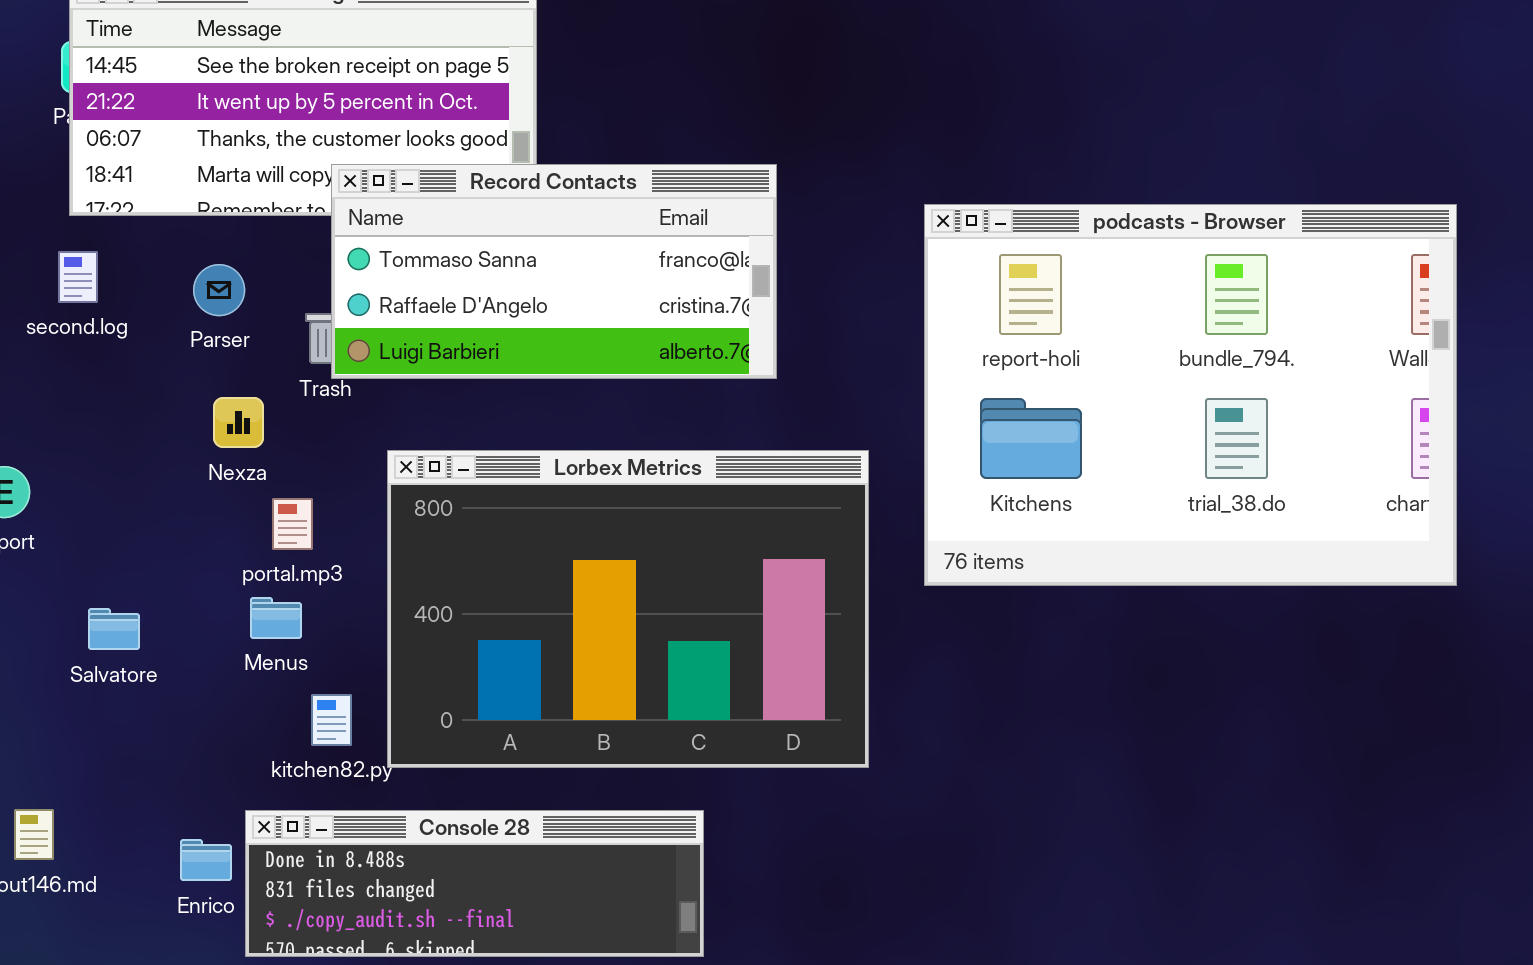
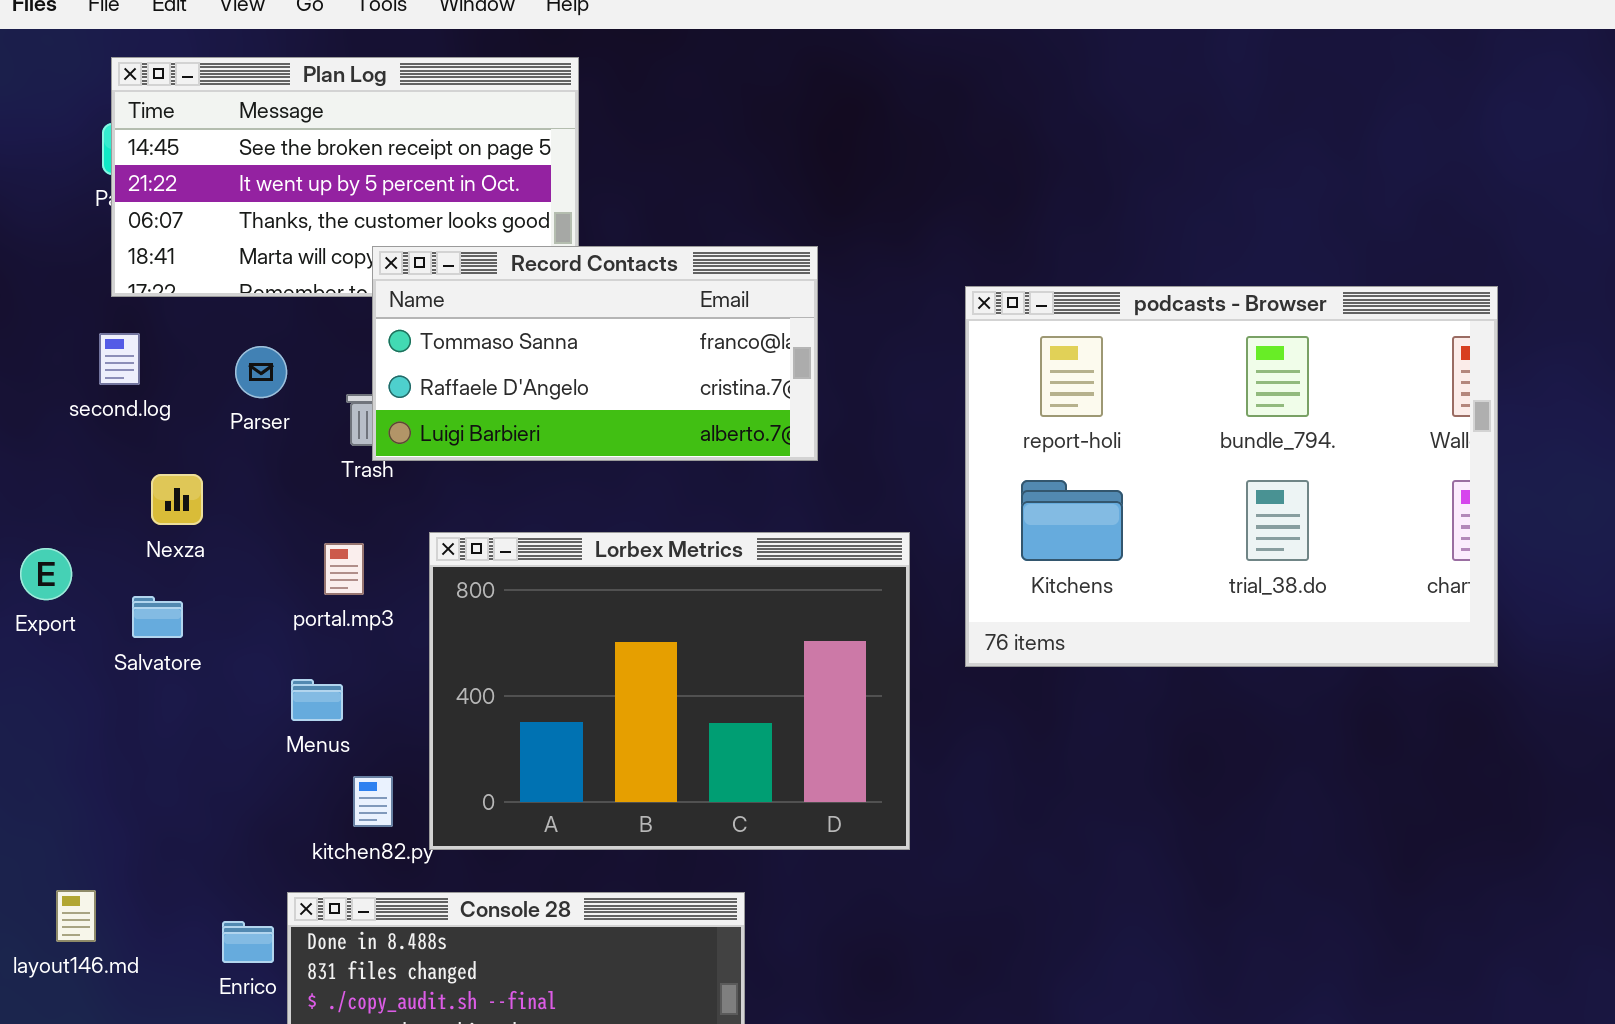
Nexza: [213,397,264,448] -> [151,474,203,525], moved
portal.mp3: [272,498,313,550] -> [324,543,364,595], moved
Salvatore: [88,608,140,650] -> [132,596,183,638], moved

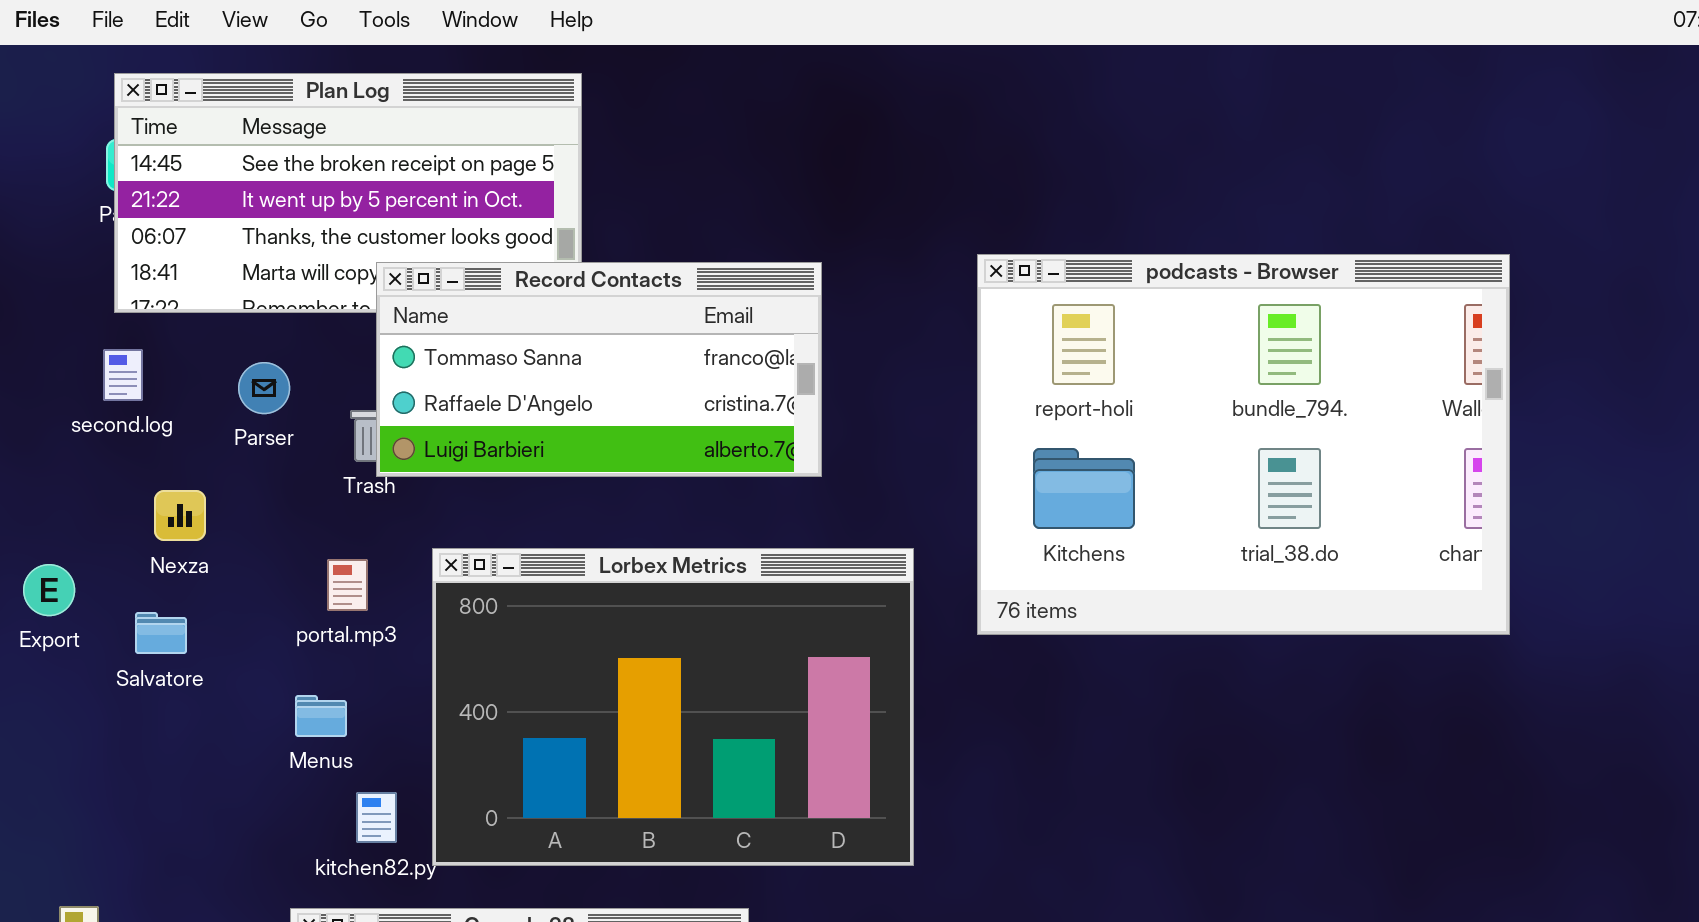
podcasts - Browser: [965,286,1498,667] -> [977,254,1510,635], moved

